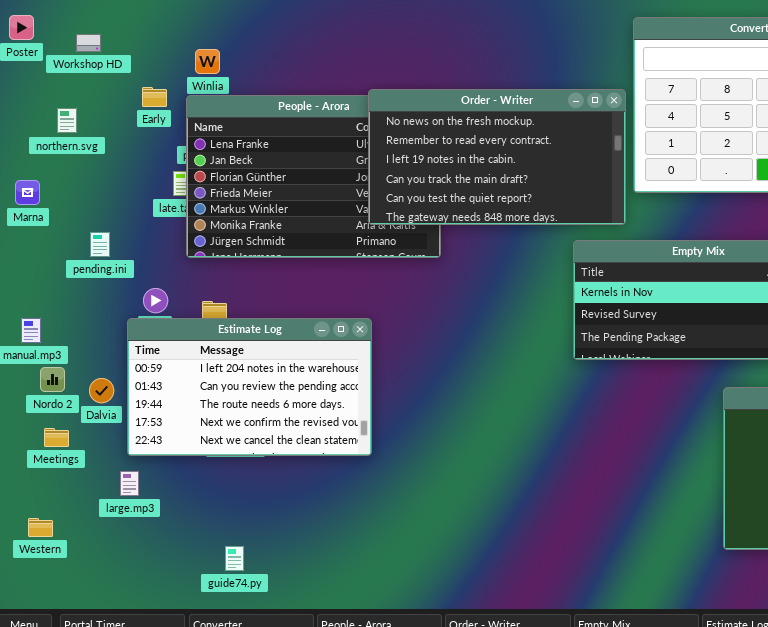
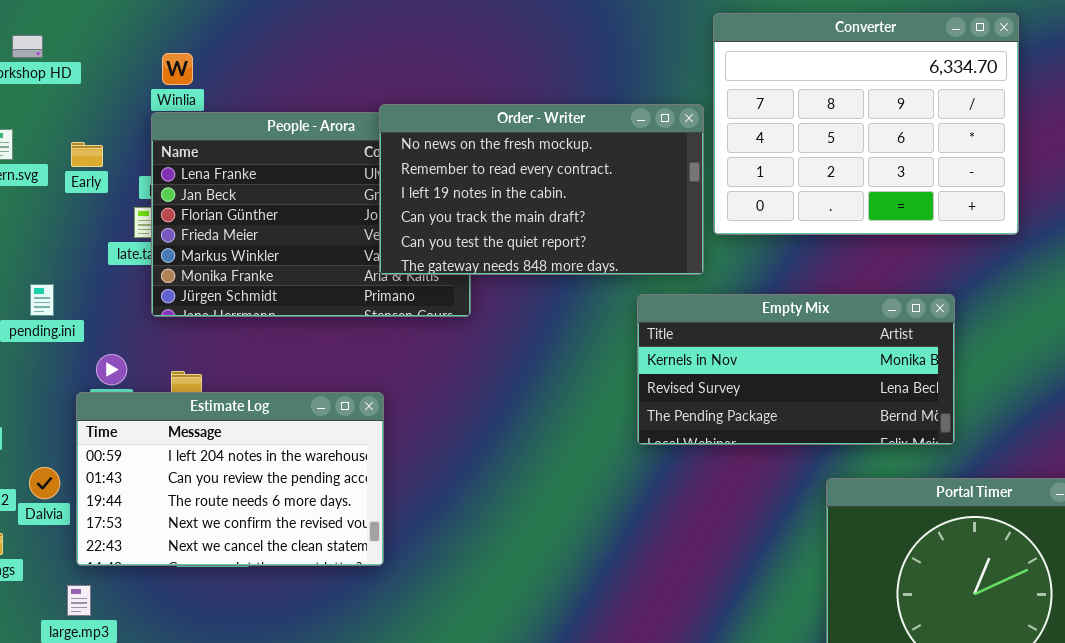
Early: [142,87,167,107] -> [71,142,103,167], moved

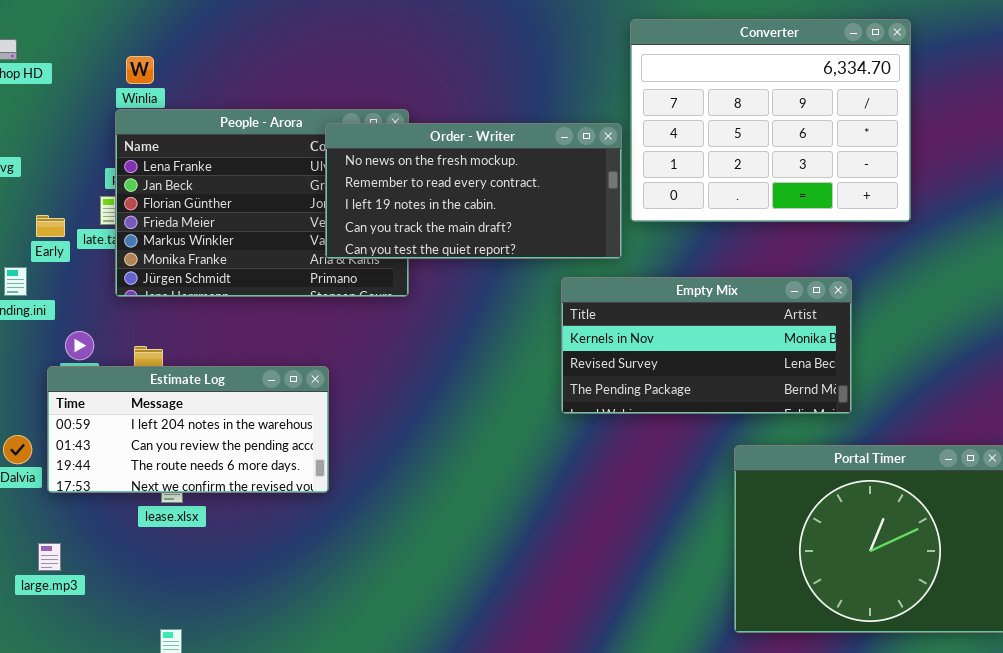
Order - Writer: [379,104,704,275] -> [325,123,622,259], resized
Early: [71,142,103,167] -> [36,215,65,237], moved
Estimate Log: [76,392,384,566] -> [47,366,329,493], resized

